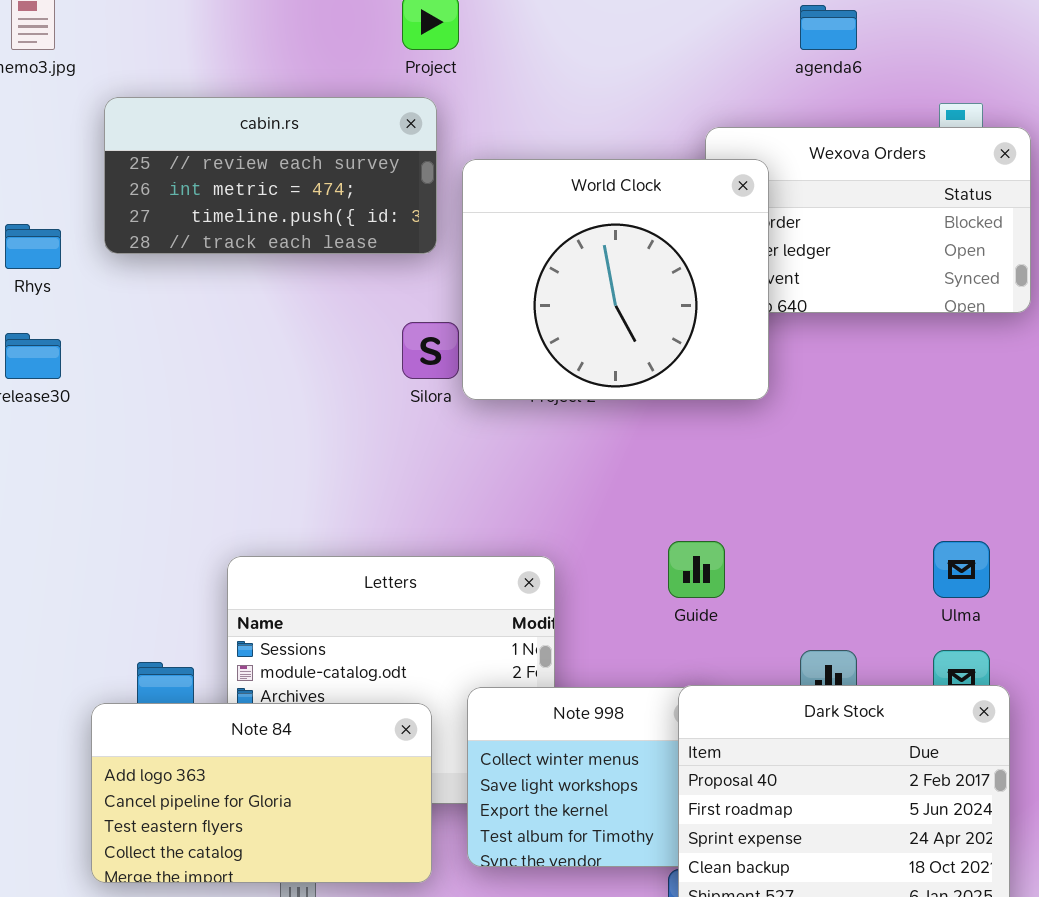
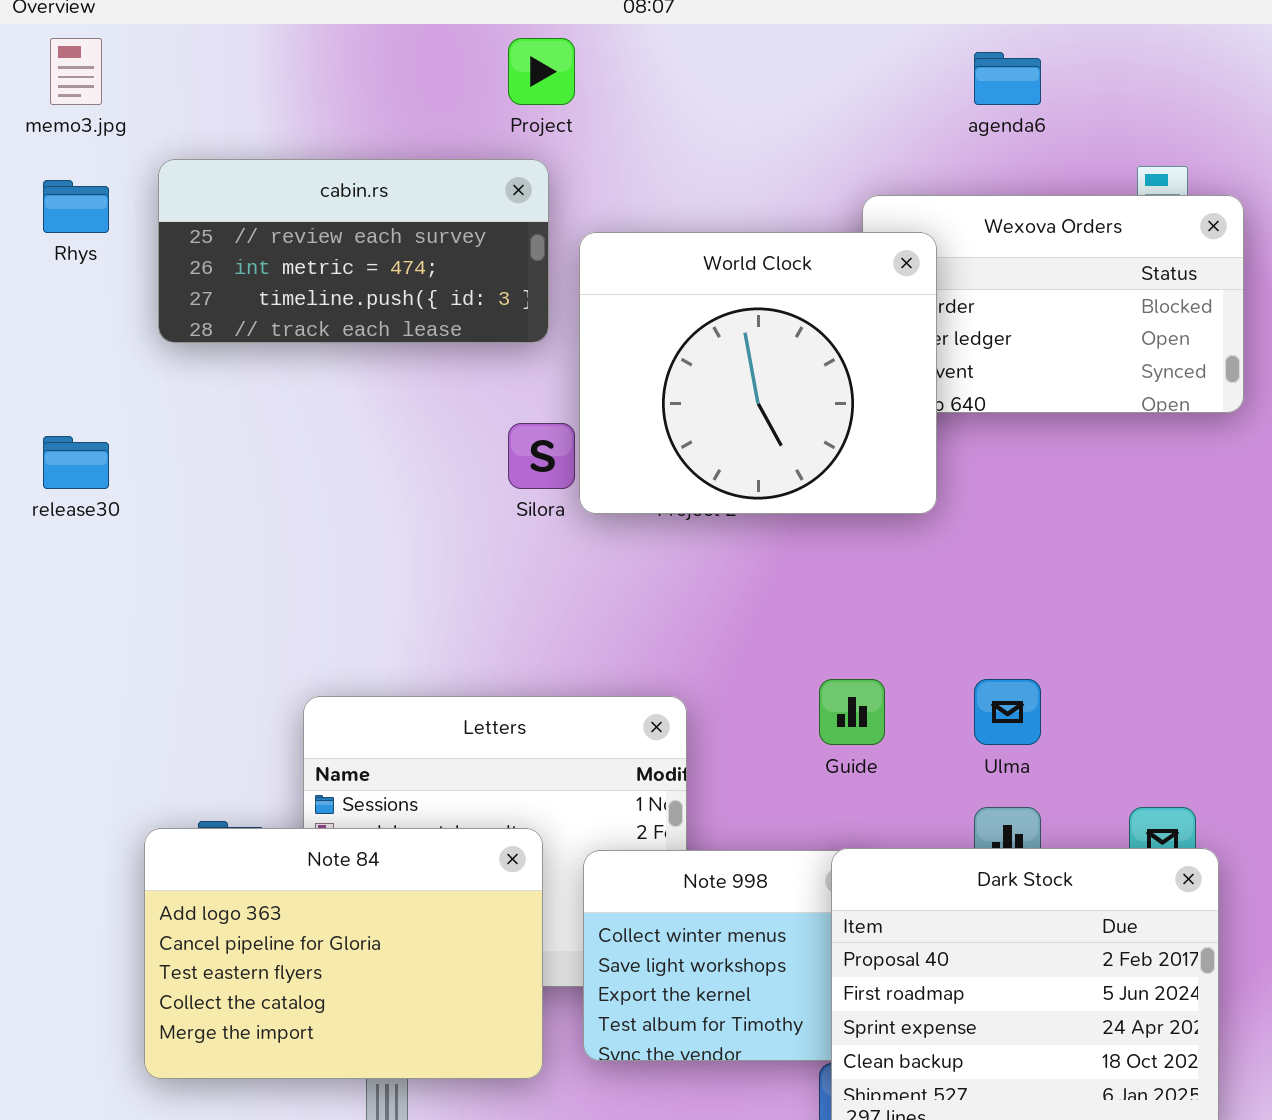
Rhys: [5,224,61,269] -> [43,180,109,233], moved
Ulma: [933,541,990,598] -> [974,679,1041,745], moved
Note 84: [91,703,432,883] -> [144,828,543,1079], resized

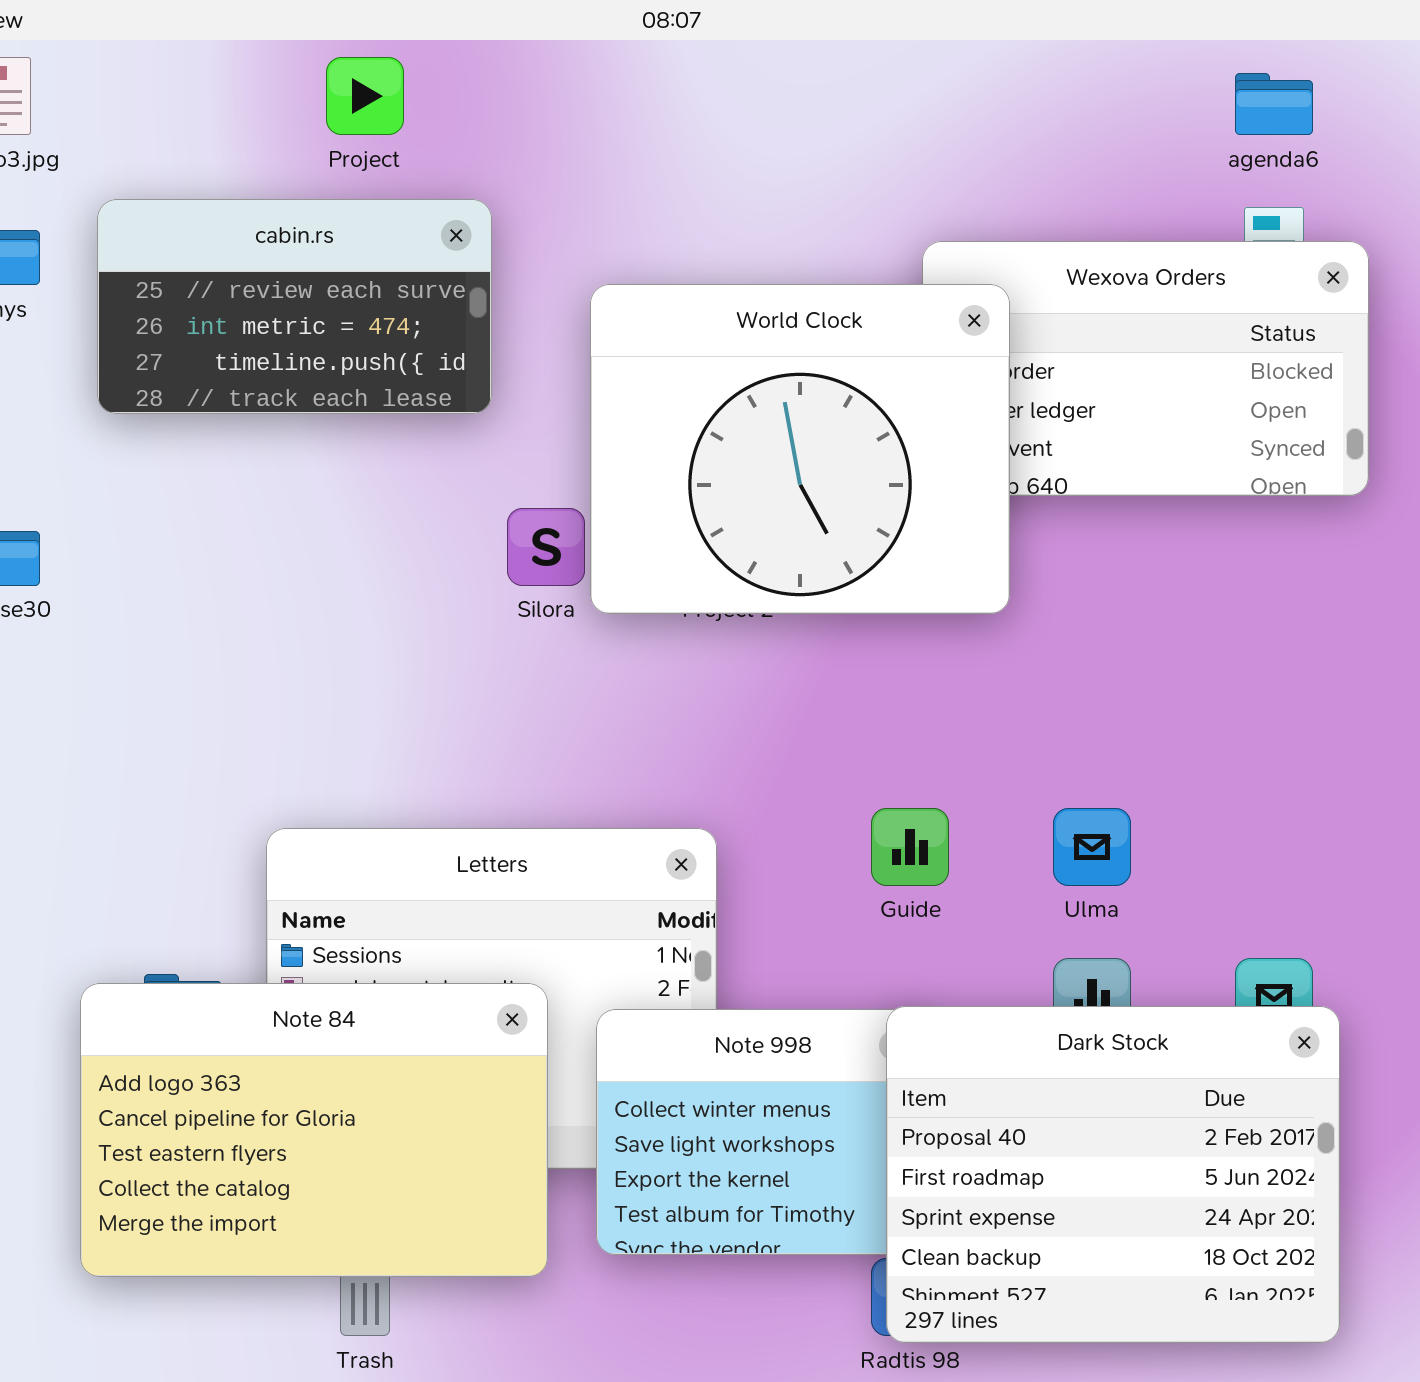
Project: [508,38,575,105] -> [326,57,404,135], moved
agenda6: [974,52,1041,105] -> [1235,73,1313,135], moved
cabin.rs: [158,159,549,343] -> [97,199,492,414], resized

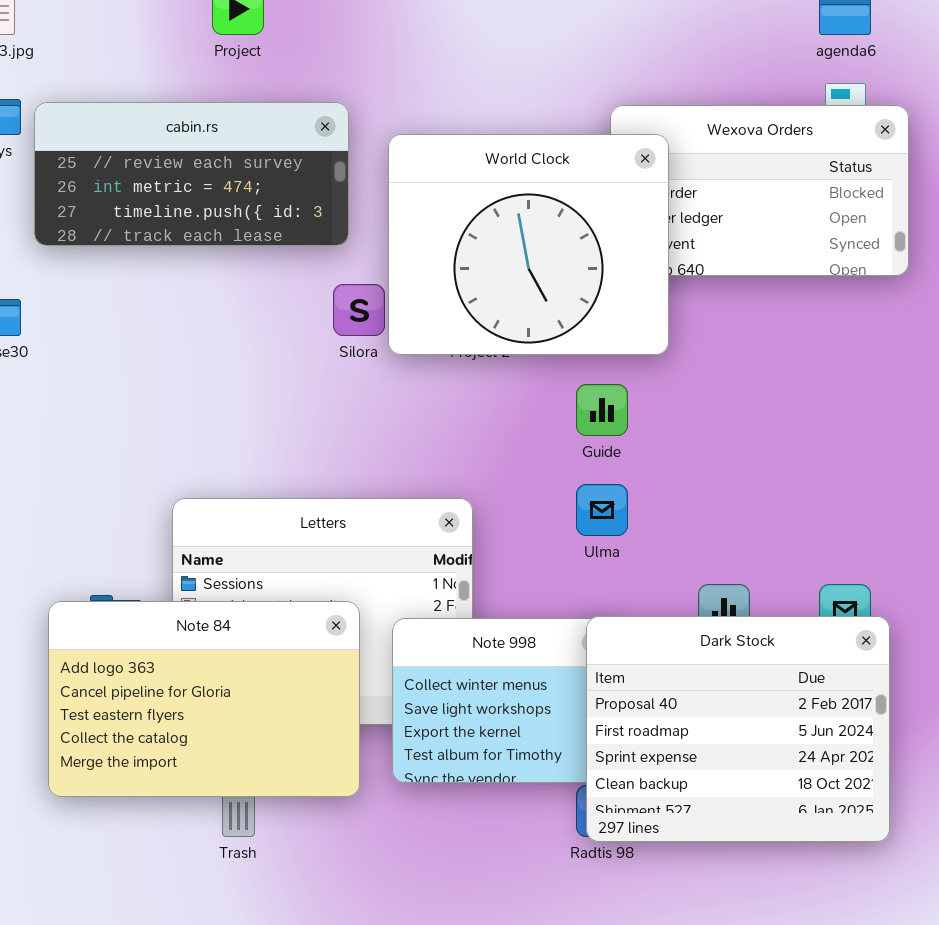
cabin.rs: [97,199,492,414] -> [34,102,349,246], moved, resized
Guide: [871,808,949,886] -> [576,384,628,436], moved
Ulma: [1053,808,1131,886] -> [576,484,628,536], moved

